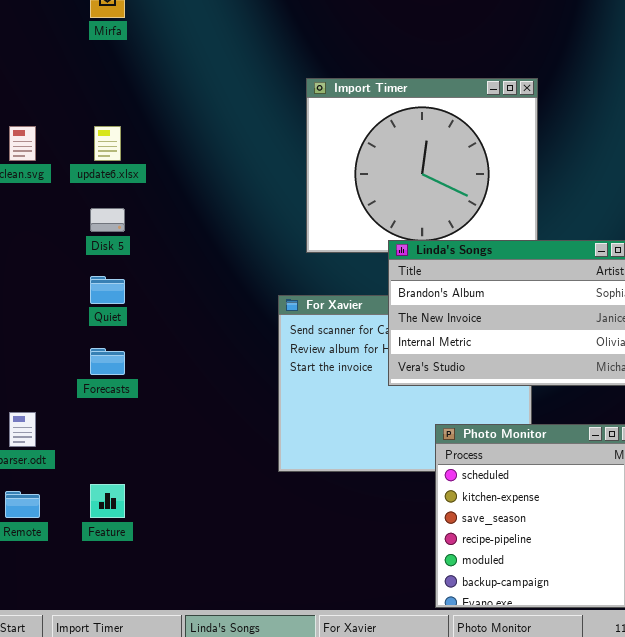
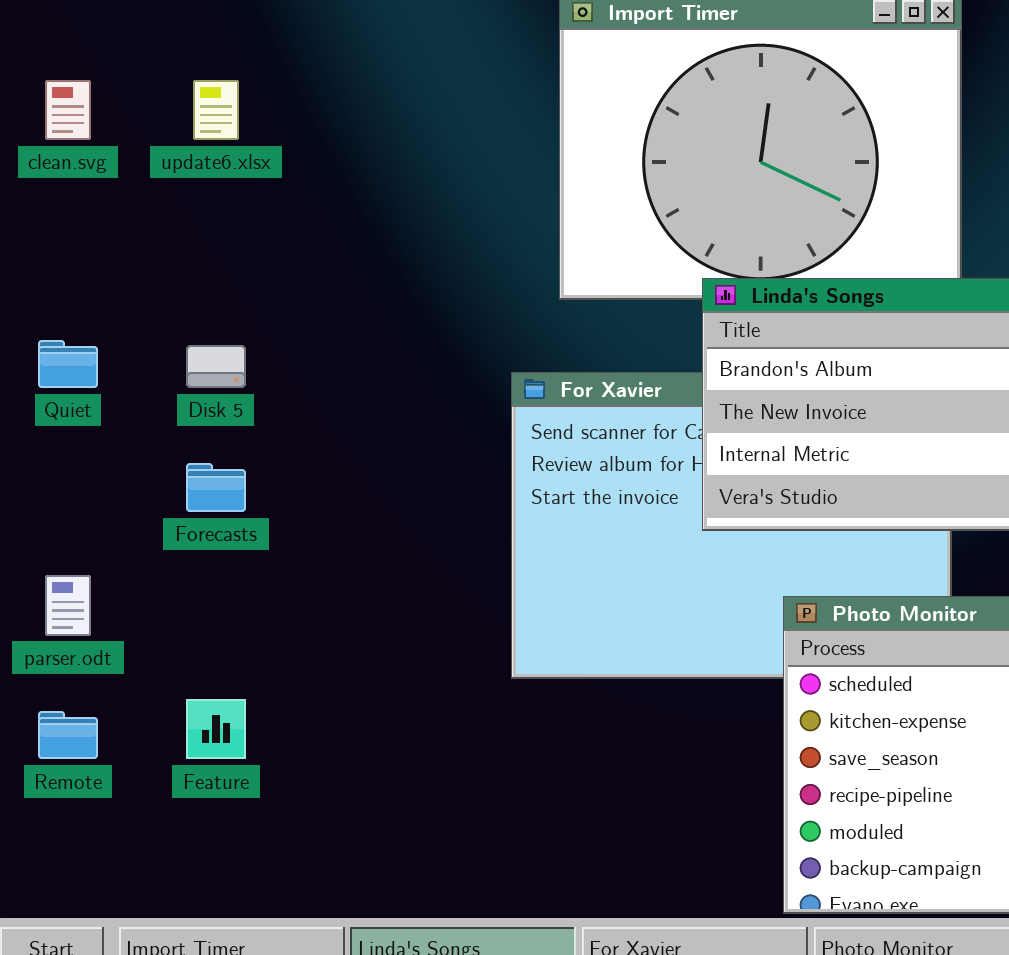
Disk 5: [90,208,125,232] -> [186,345,246,388], moved
Quiet: [90,276,125,304] -> [38,340,98,388], moved

